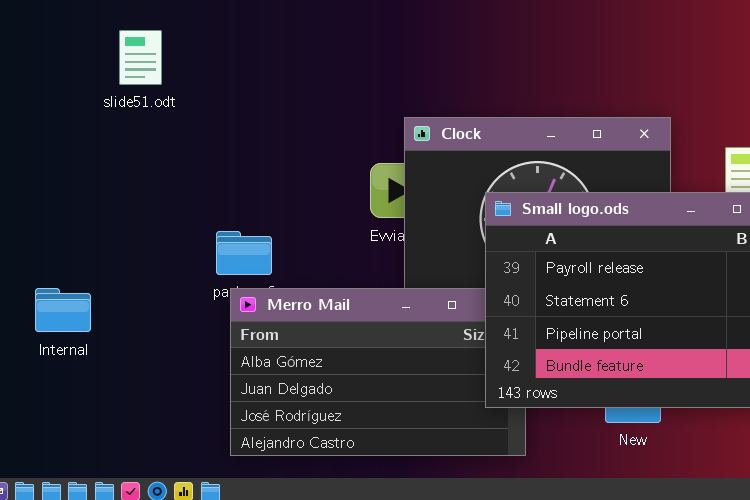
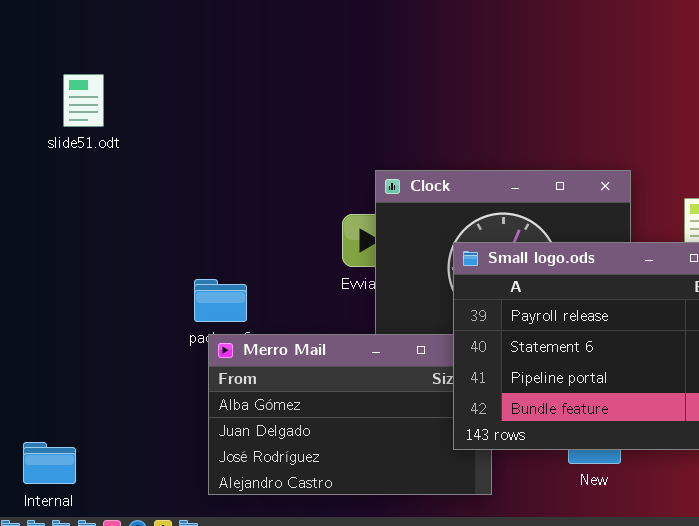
slide51.odt: [119,30,162,85] -> [63,74,104,127], moved
Internal: [35,288,91,332] -> [23,442,76,484], moved

